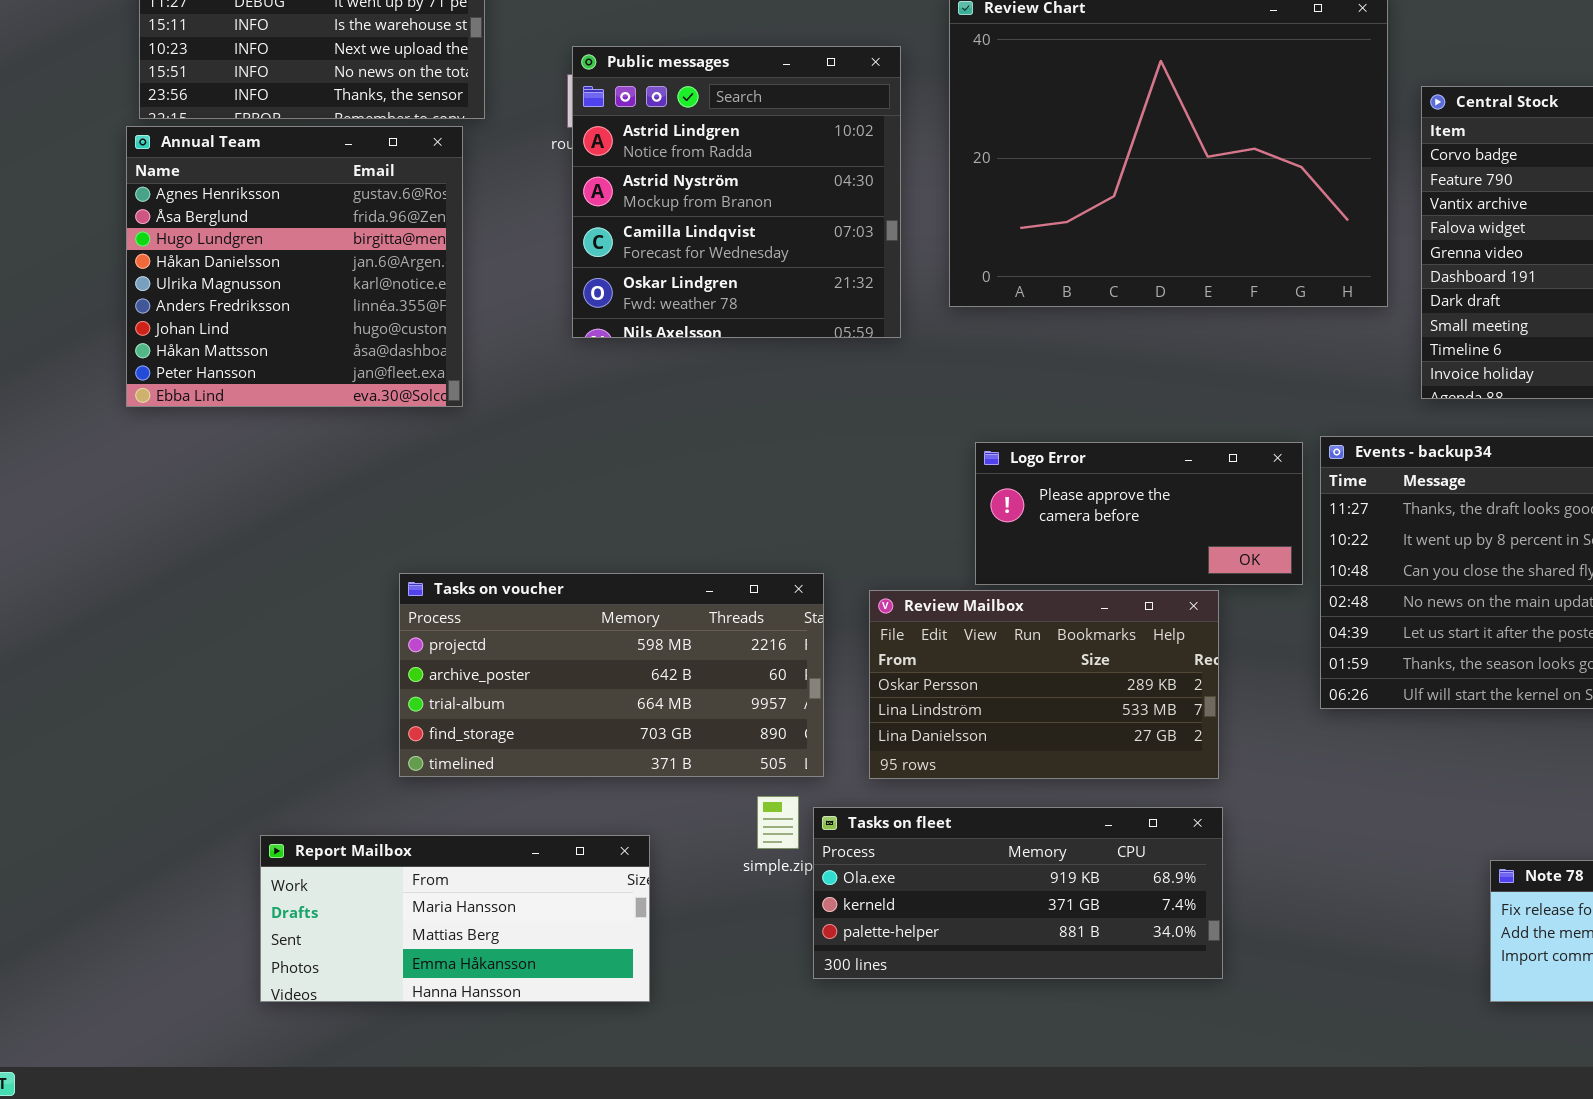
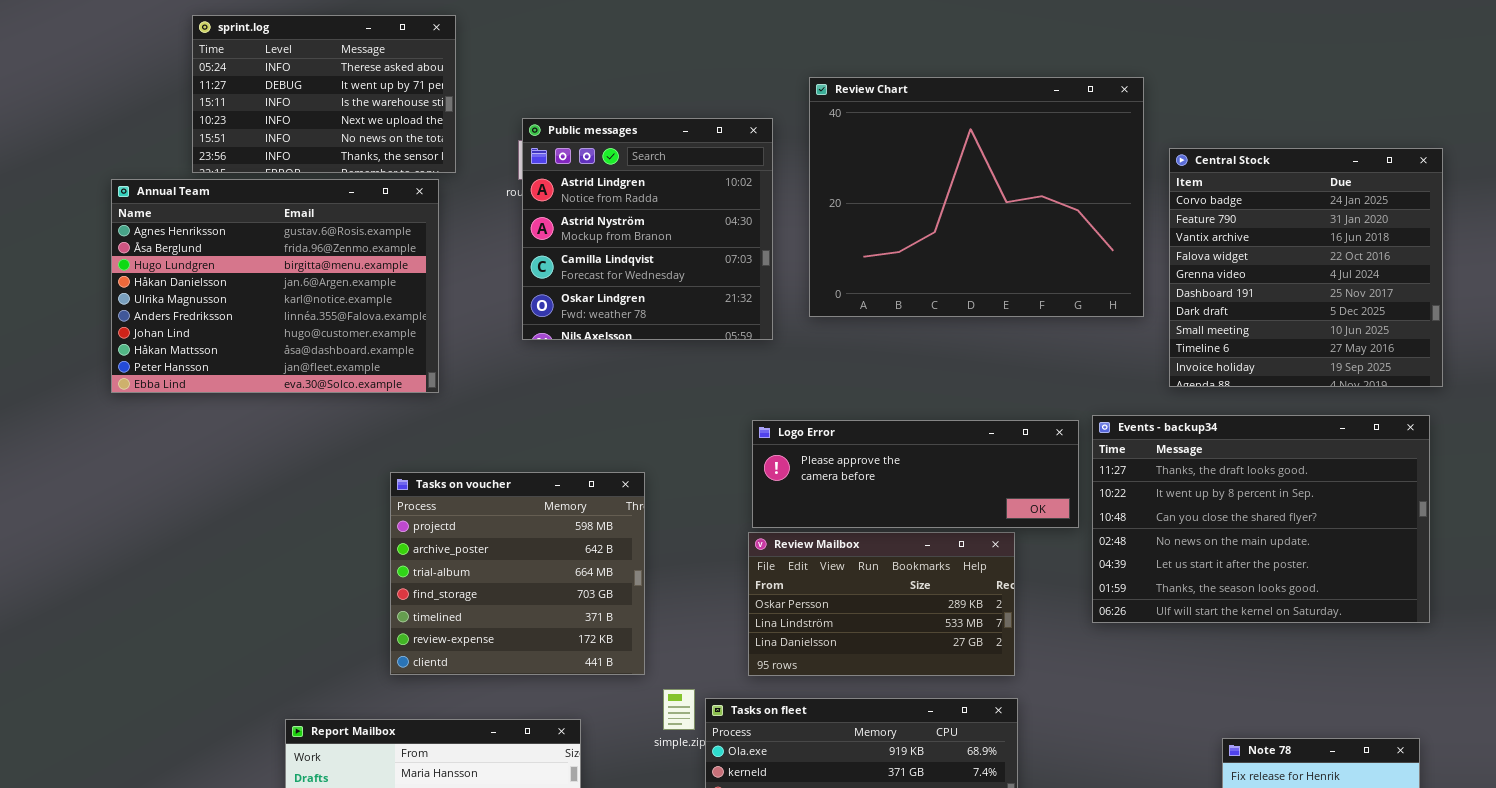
Annual Team: [126,126,463,407] -> [111,179,439,393], resized
Logo Error: [975,442,1303,585] -> [752,420,1079,528], resized
Tasks on voucher: [399,573,824,777] -> [390,472,645,675], resized

